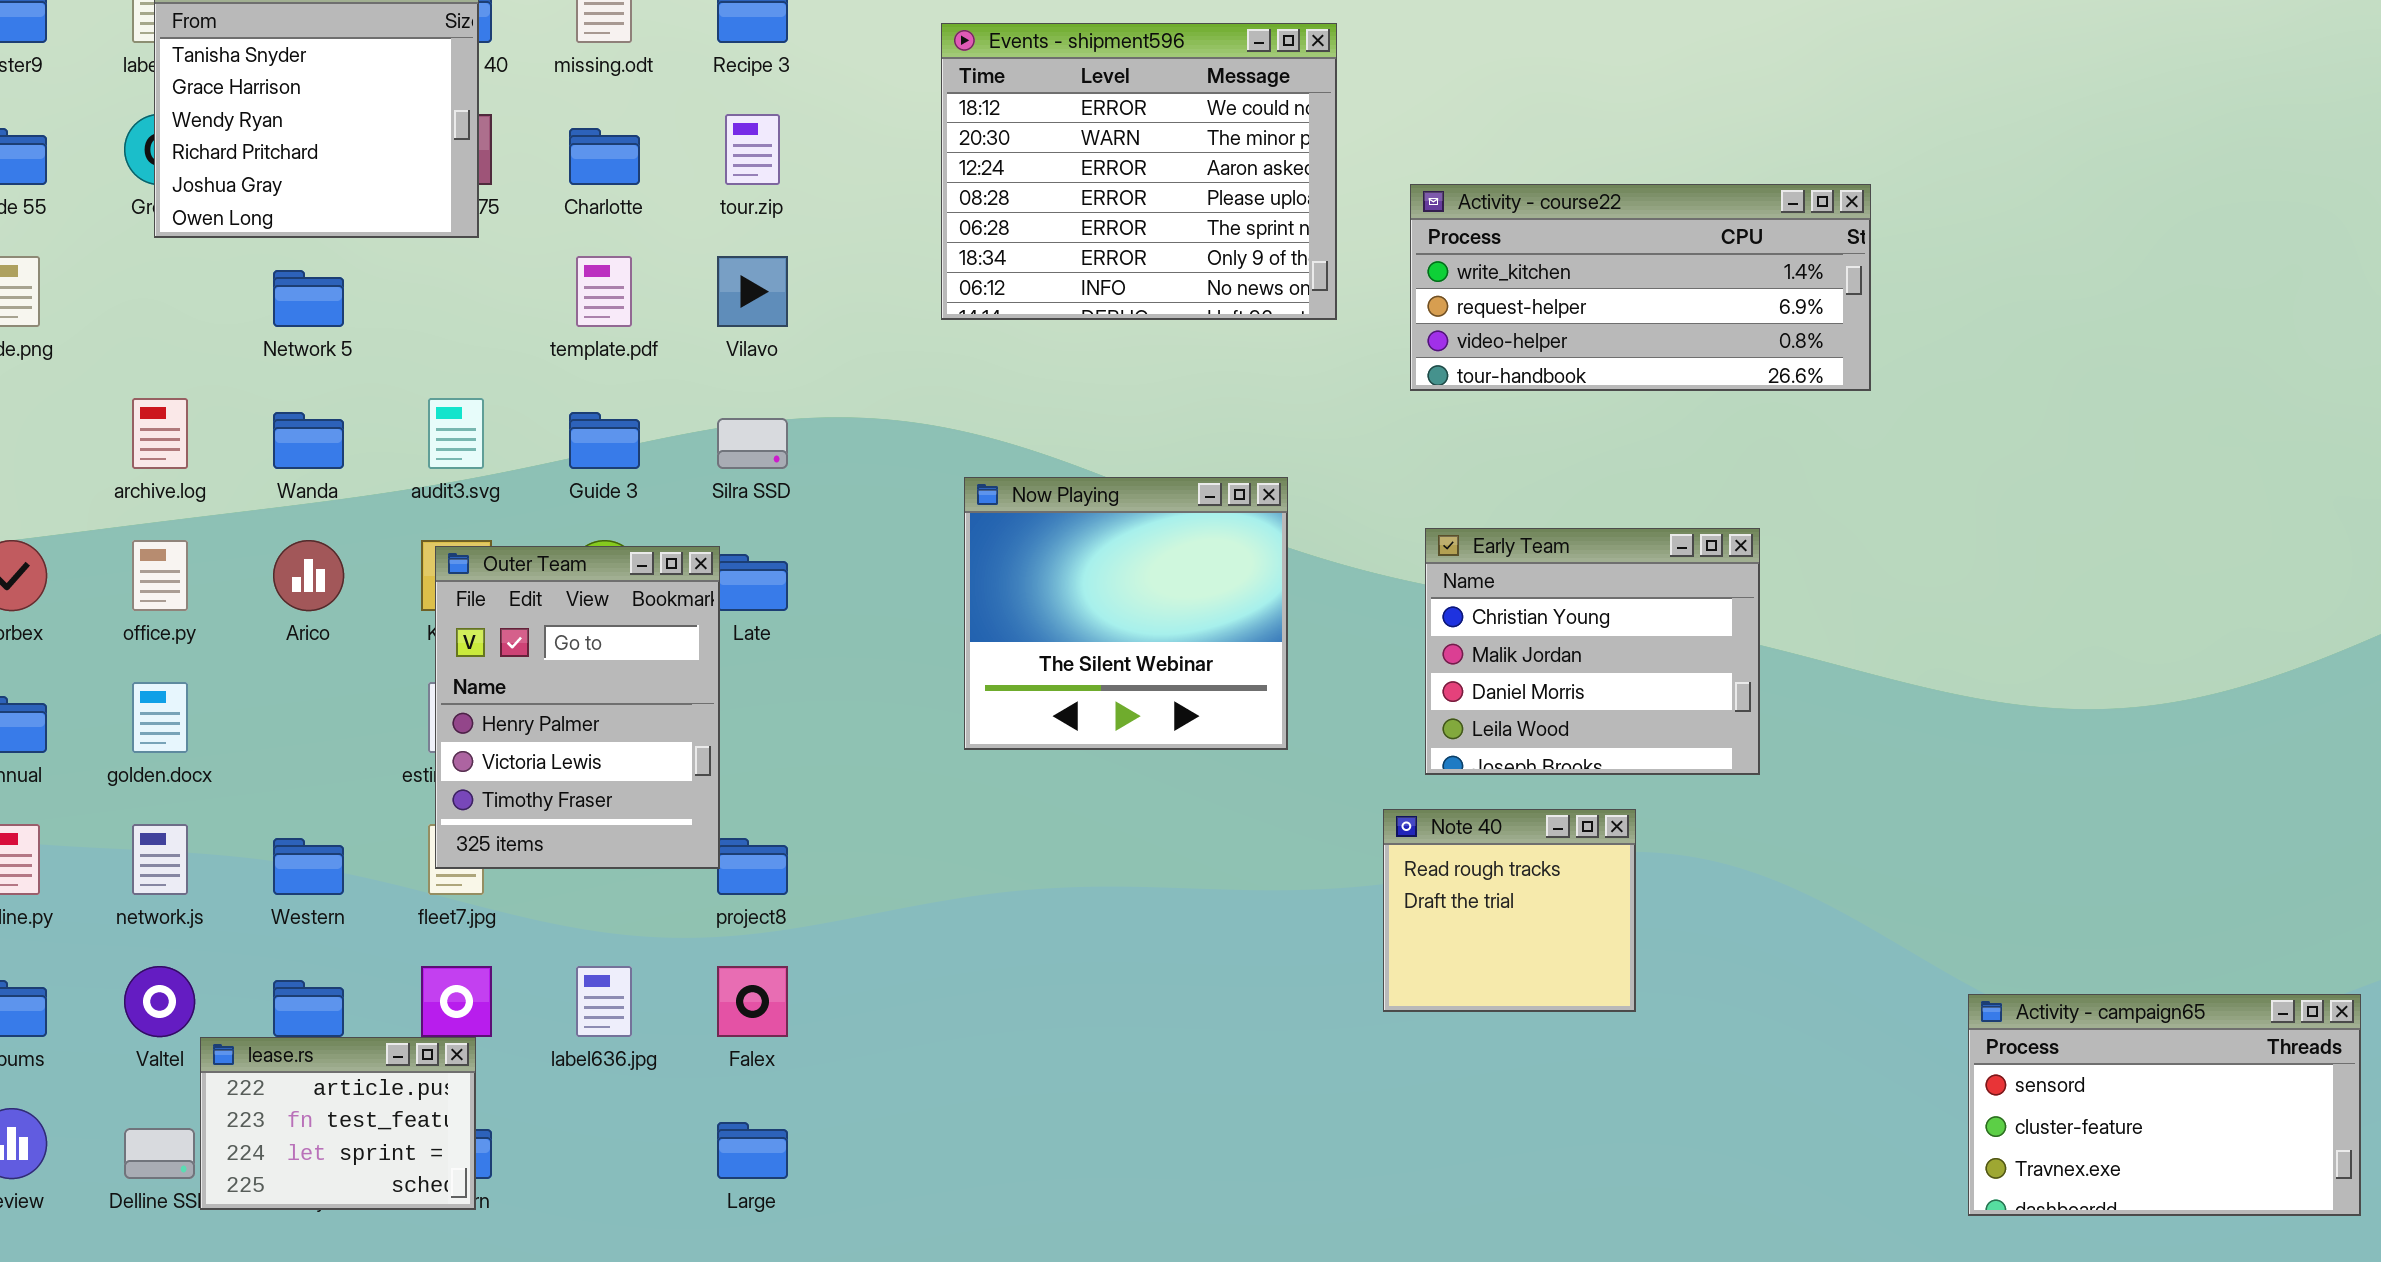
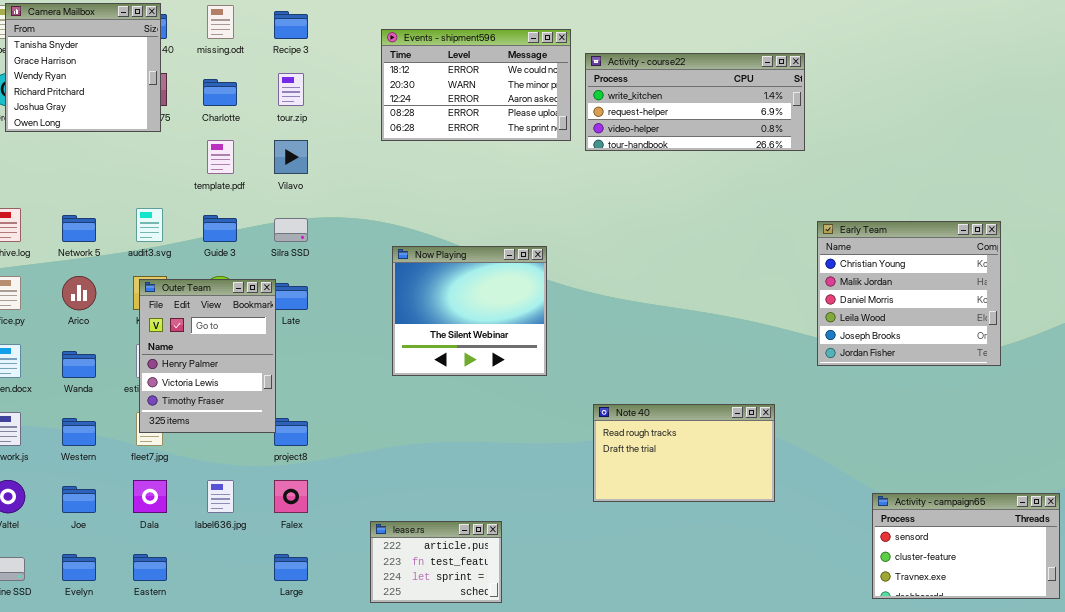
Events - shipment596: [941,23,1337,320] -> [381,29,571,141], resized
Activity - course22: [1410,184,1871,391] -> [585,53,805,151], moved
Network 5: [273,270,344,327] -> [62,215,96,242], moved
Wanda: [273,412,344,469] -> [62,351,96,378], moved
Early Team: [1425,528,1760,775] -> [817,221,1001,366], moved, resized
Note 40: [1383,809,1636,1012] -> [593,404,775,502], resized
lease.rs: [200,1037,476,1210] -> [370,521,502,603], moved

